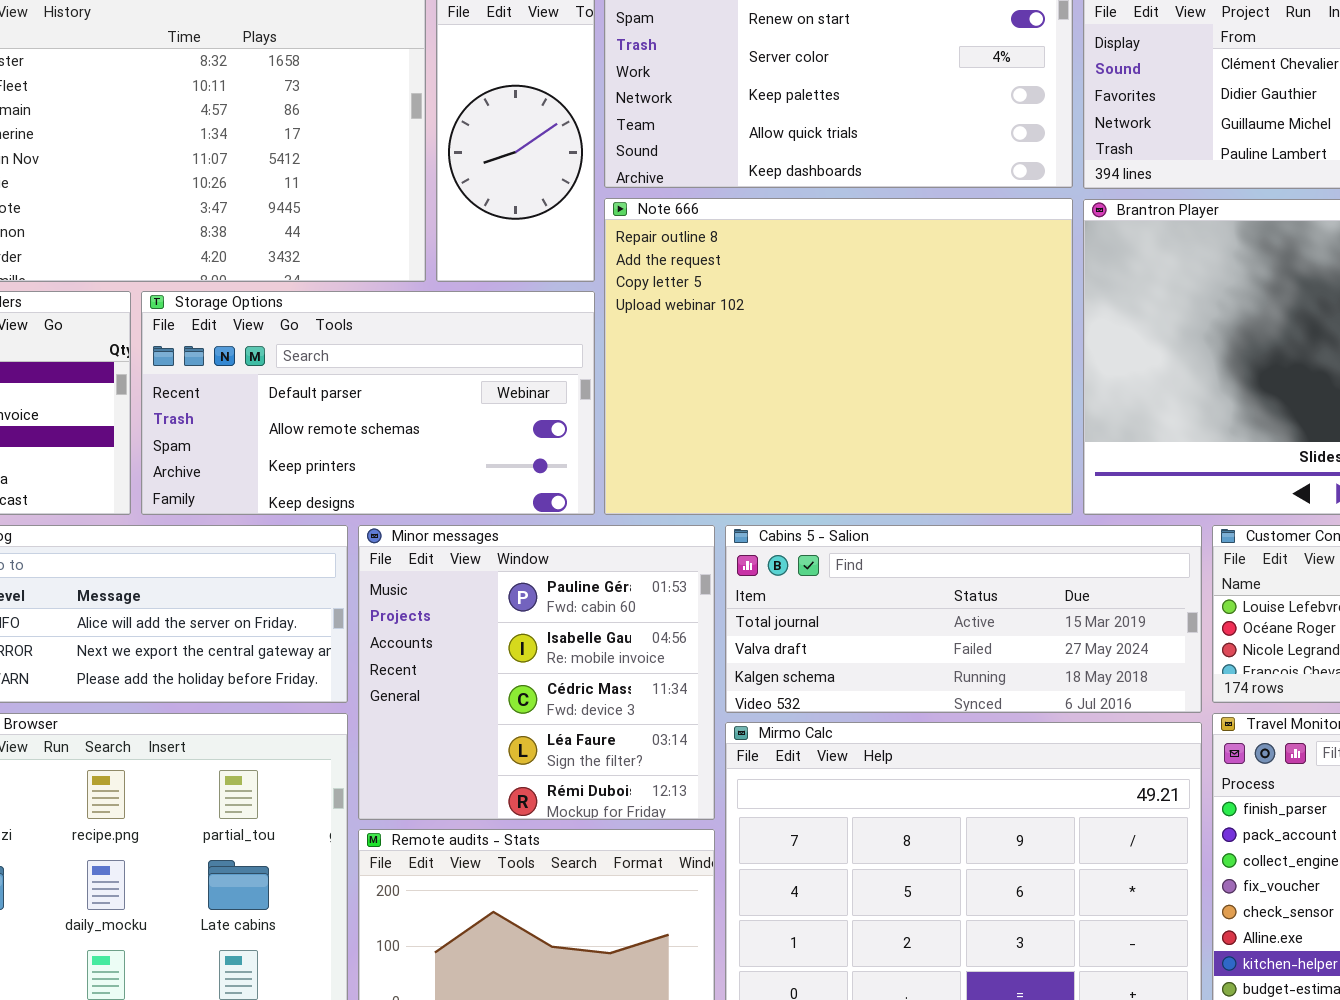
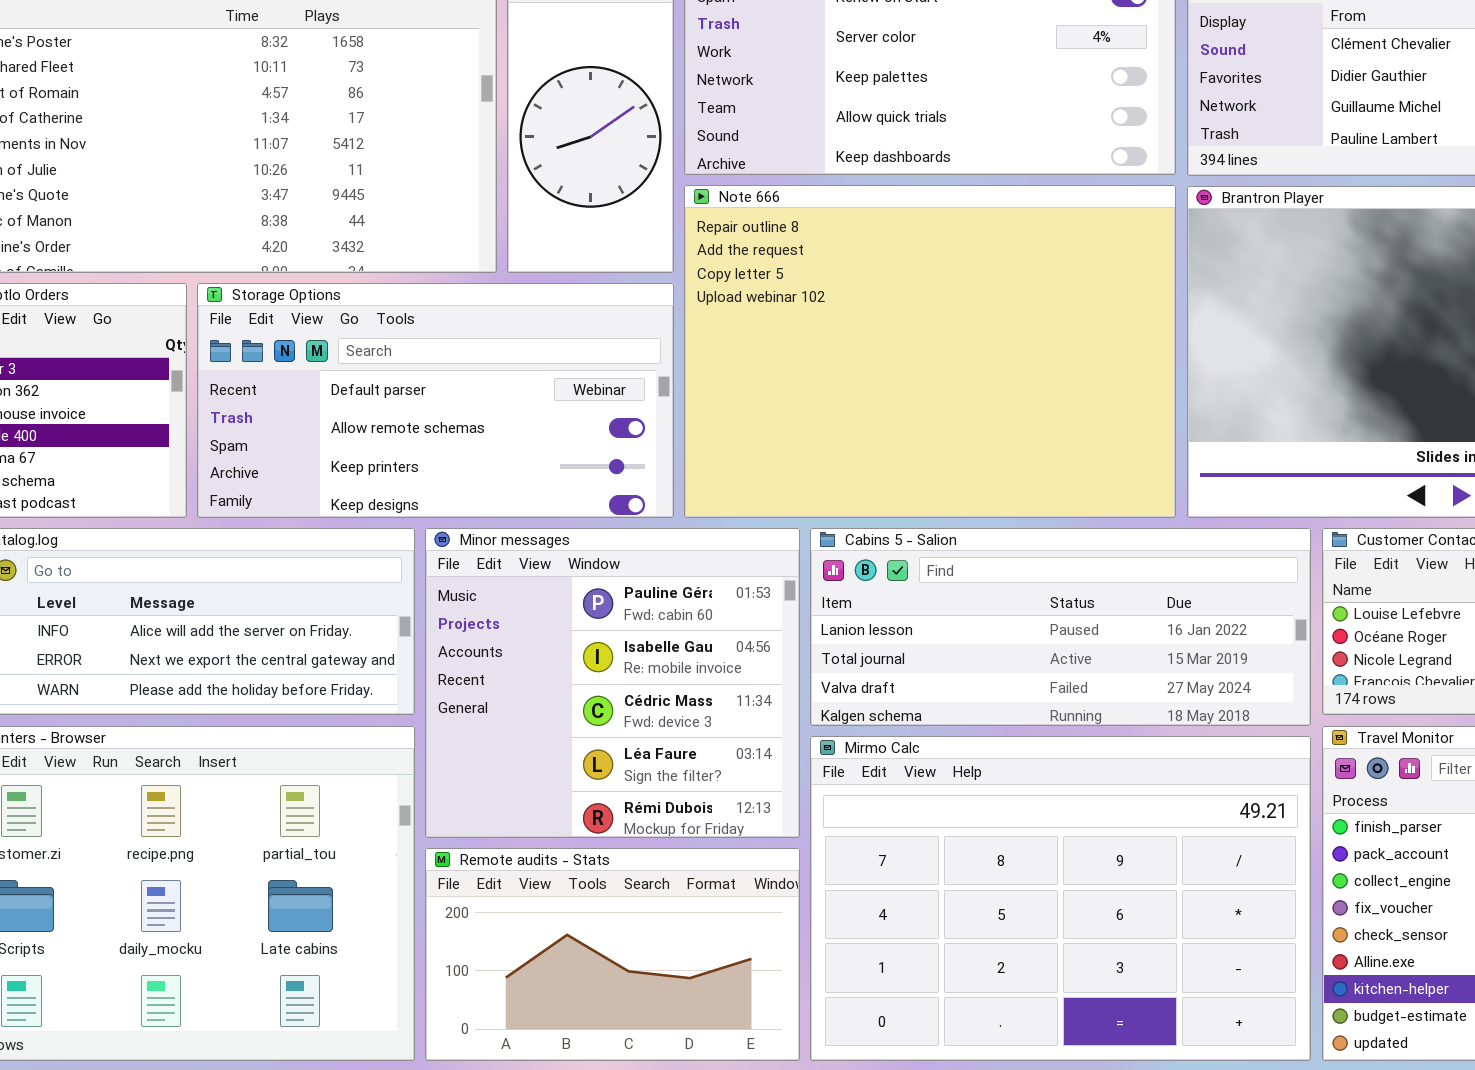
Cabins 5 - Salion: [725,525,1202,713] -> [810,528,1311,726], scrolled up 1 row

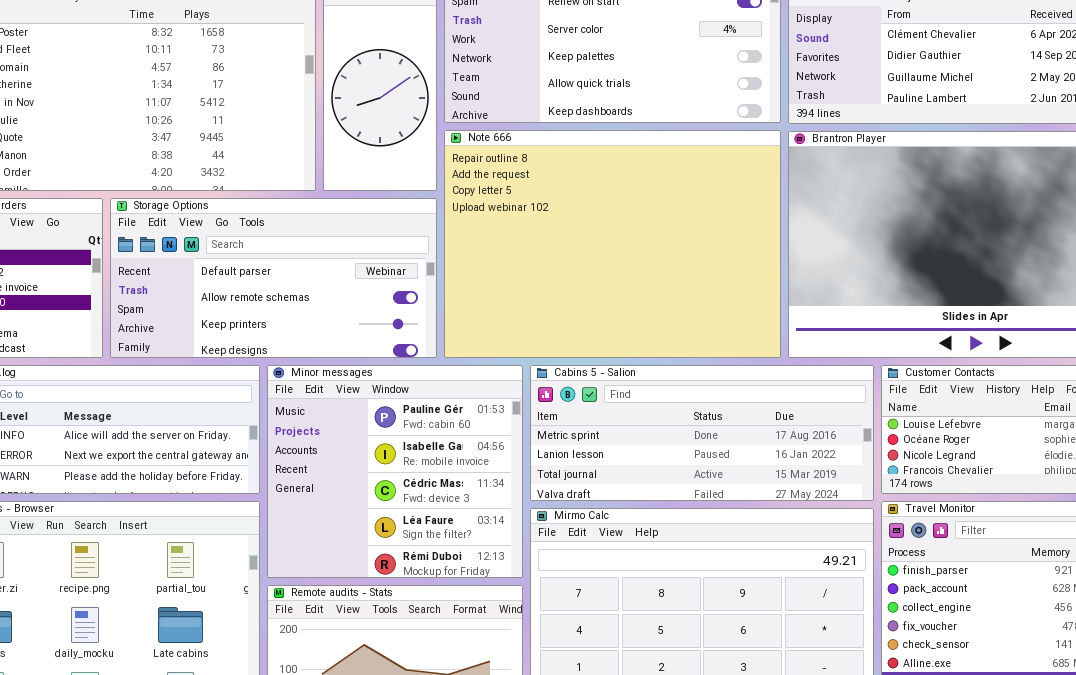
Cabins 5 - Salion: [810,528,1311,726] -> [530,365,874,501], scrolled up 1 row

